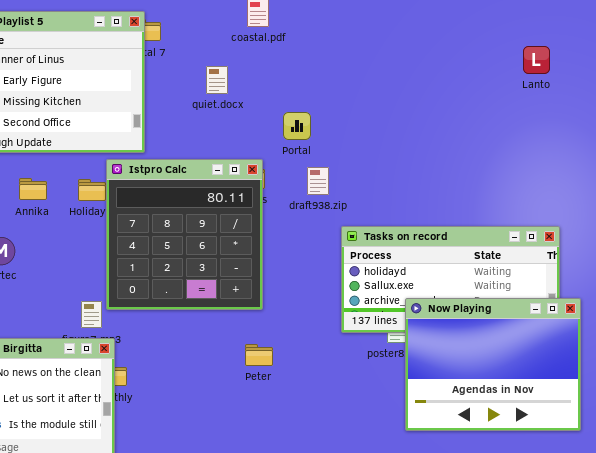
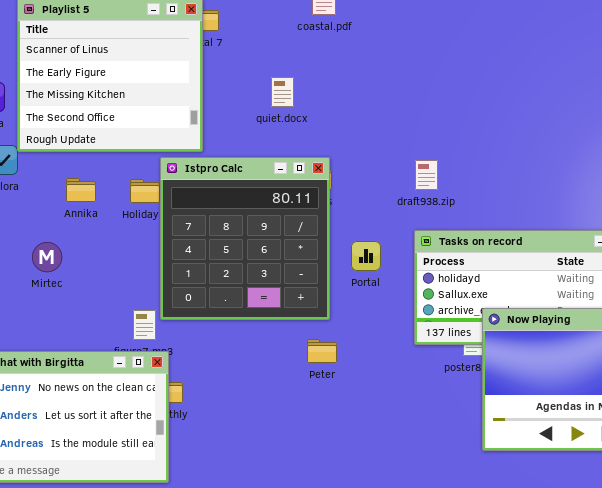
quiet.docx: [206,66,228,94] -> [271,77,294,107], moved
Portal: [283,112,311,140] -> [351,241,381,271], moved
draft938.zip: [307,167,329,195] -> [415,160,438,190], moved
Peter: [245,344,273,366] -> [307,339,337,363], moved

